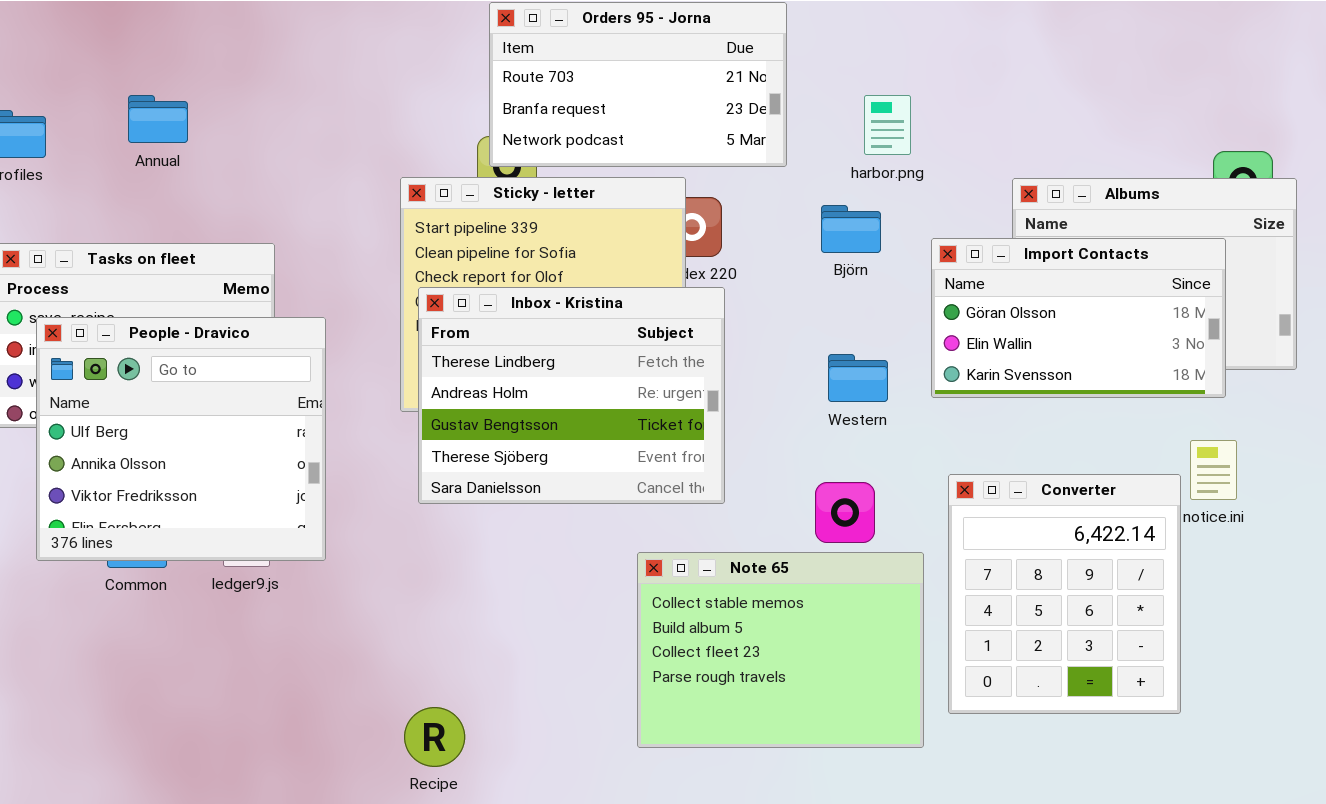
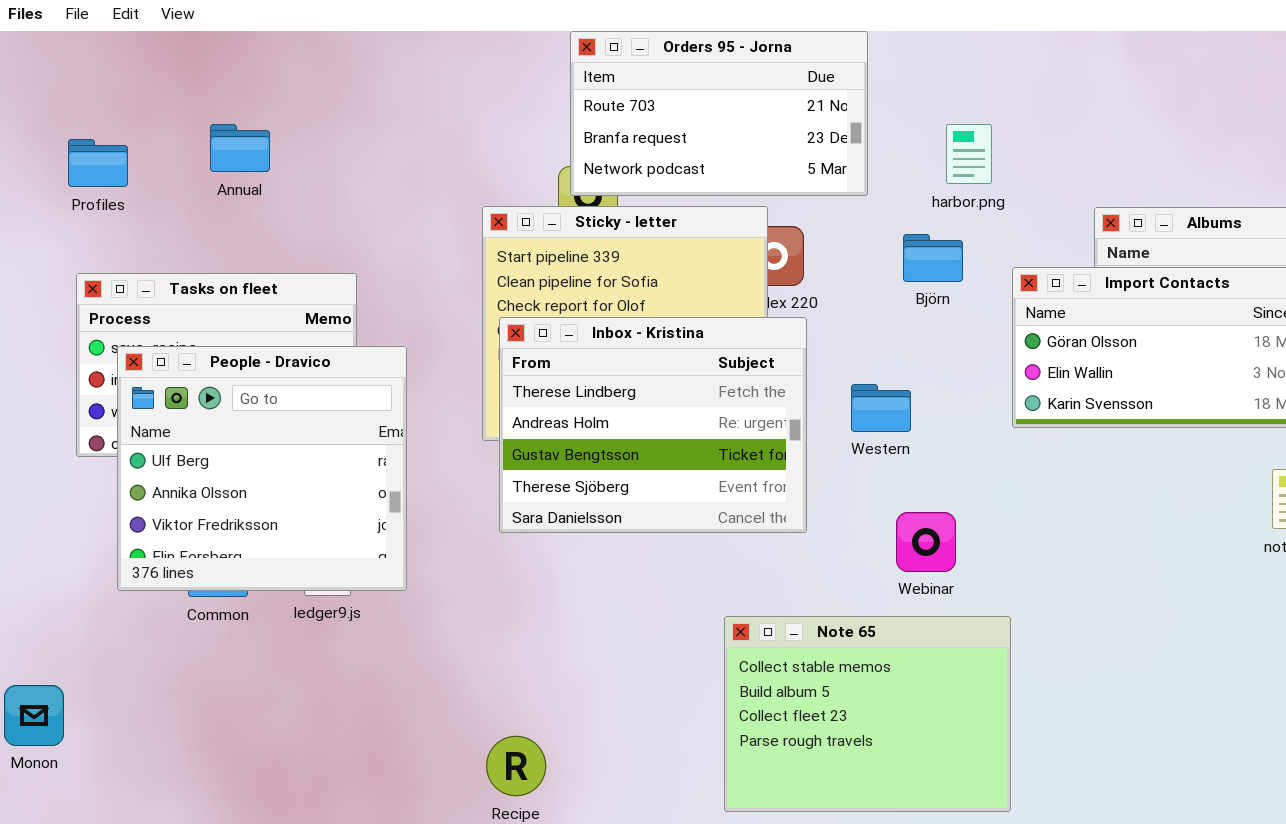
Western: [828,354,888,402] -> [851,384,911,432], moved
Converter: [948,474,1181,714] -> none, closed
Note 65: [637,552,924,748] -> [724,616,1011,812], moved

